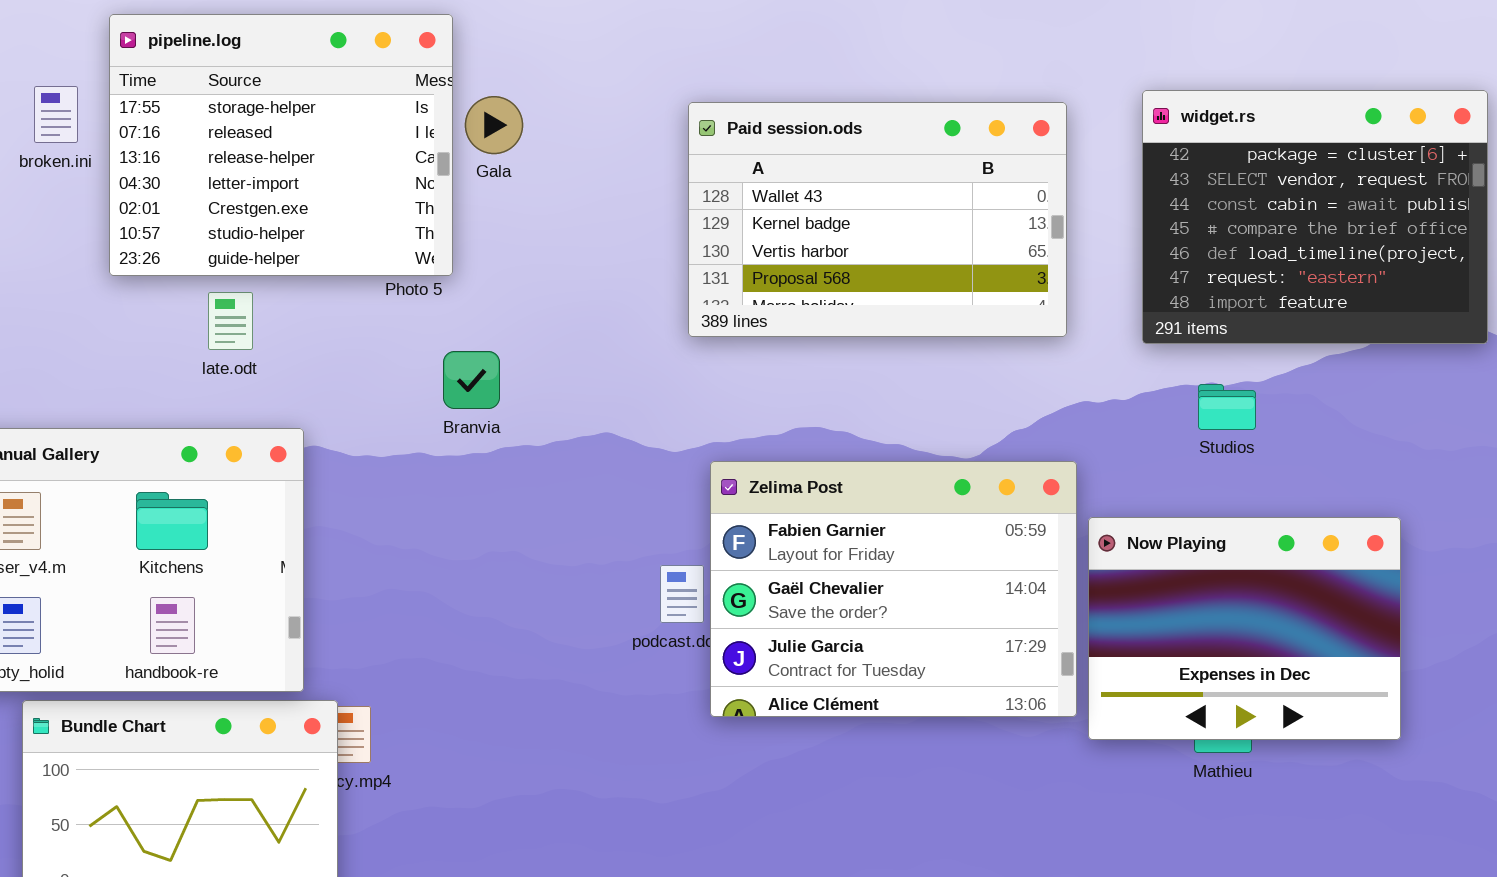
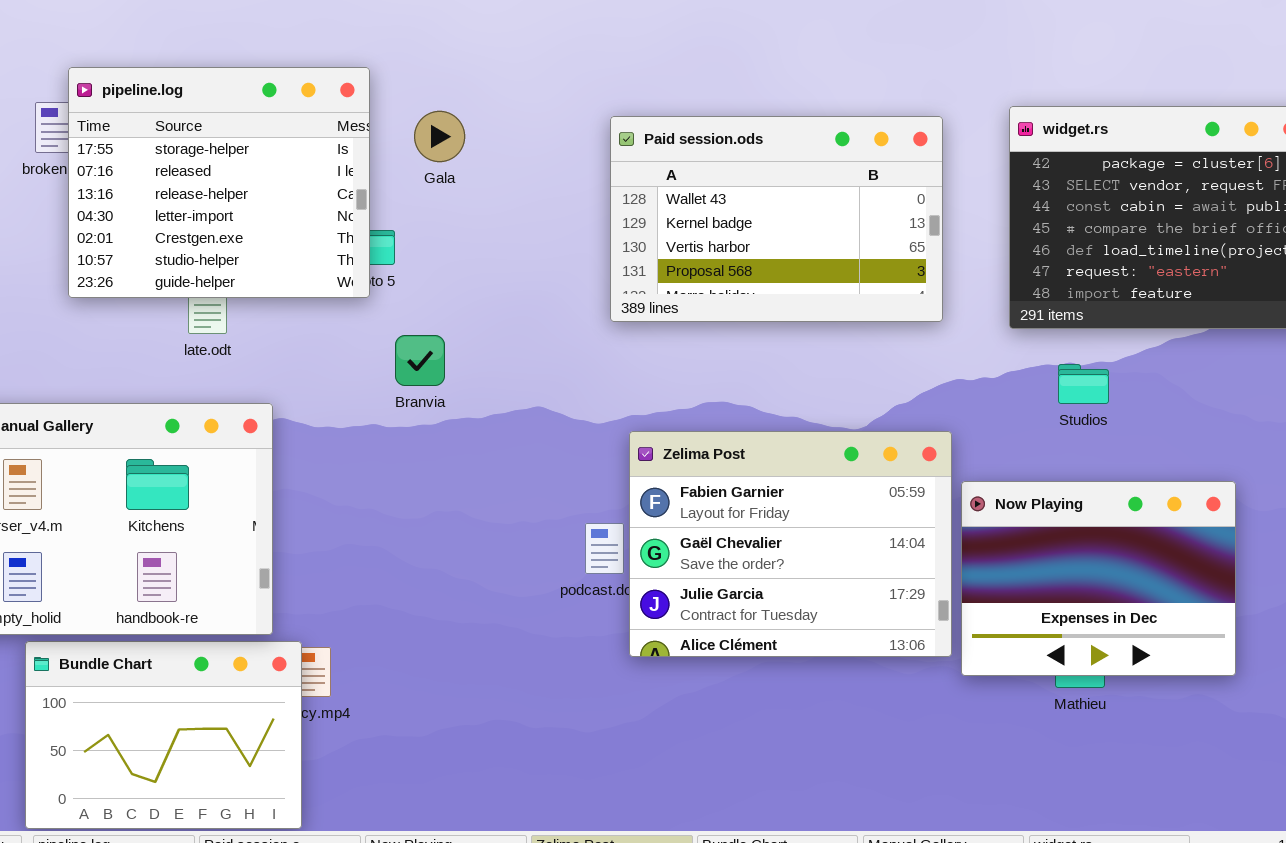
pipeline.log: [109,14,453,276] -> [68,67,370,298], moved

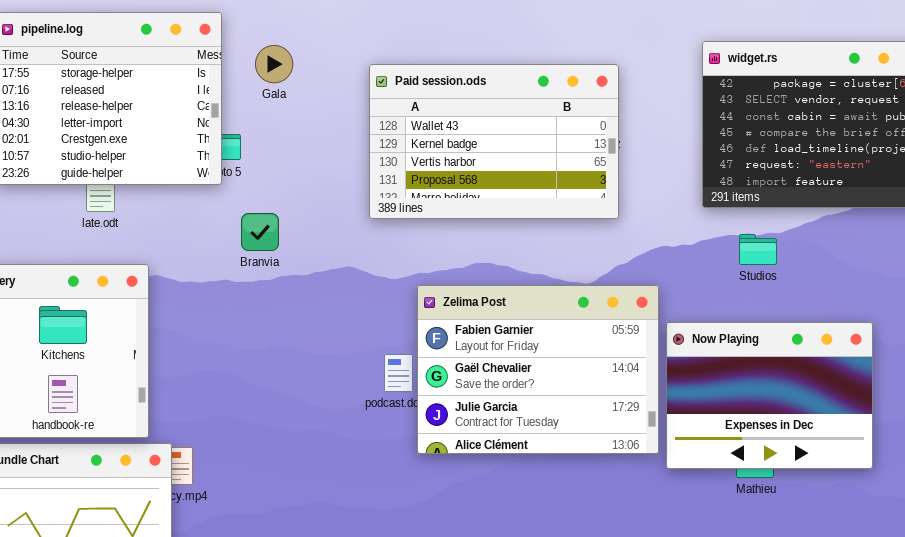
Paid session.ods: [610,116,943,322] -> [369,64,619,219], moved

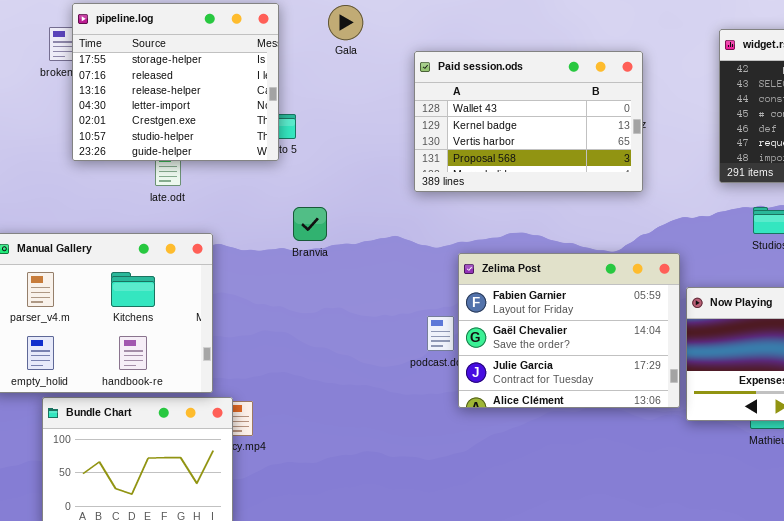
Gala: [255,45,293,83] -> [328,5,363,40], moved
Branvia: [241,213,279,251] -> [293,207,327,241], moved

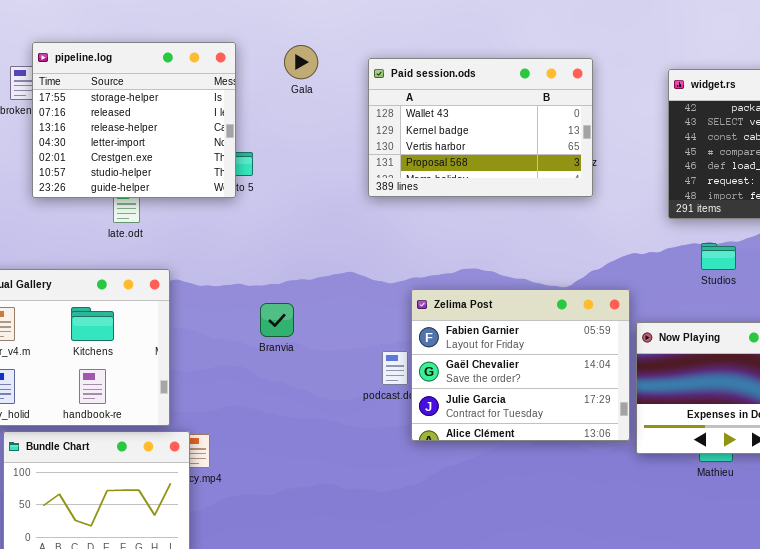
Paid session.ods: [414,51,643,192] -> [368,58,593,197], moved
Branvia: [293,207,327,241] -> [260,303,294,337], moved

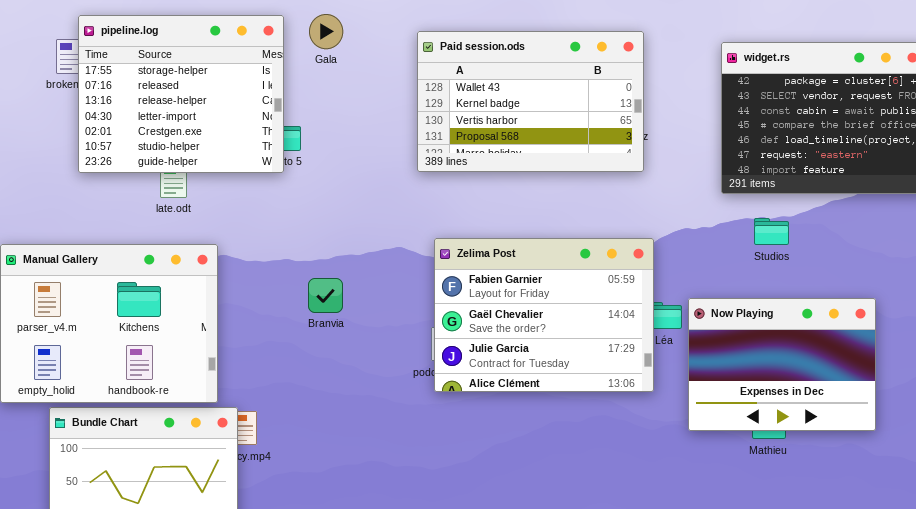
Gala: [284,45,318,79] -> [309,14,343,49], moved
Zelima Post: [411,289,630,441] -> [434,238,654,392], moved

